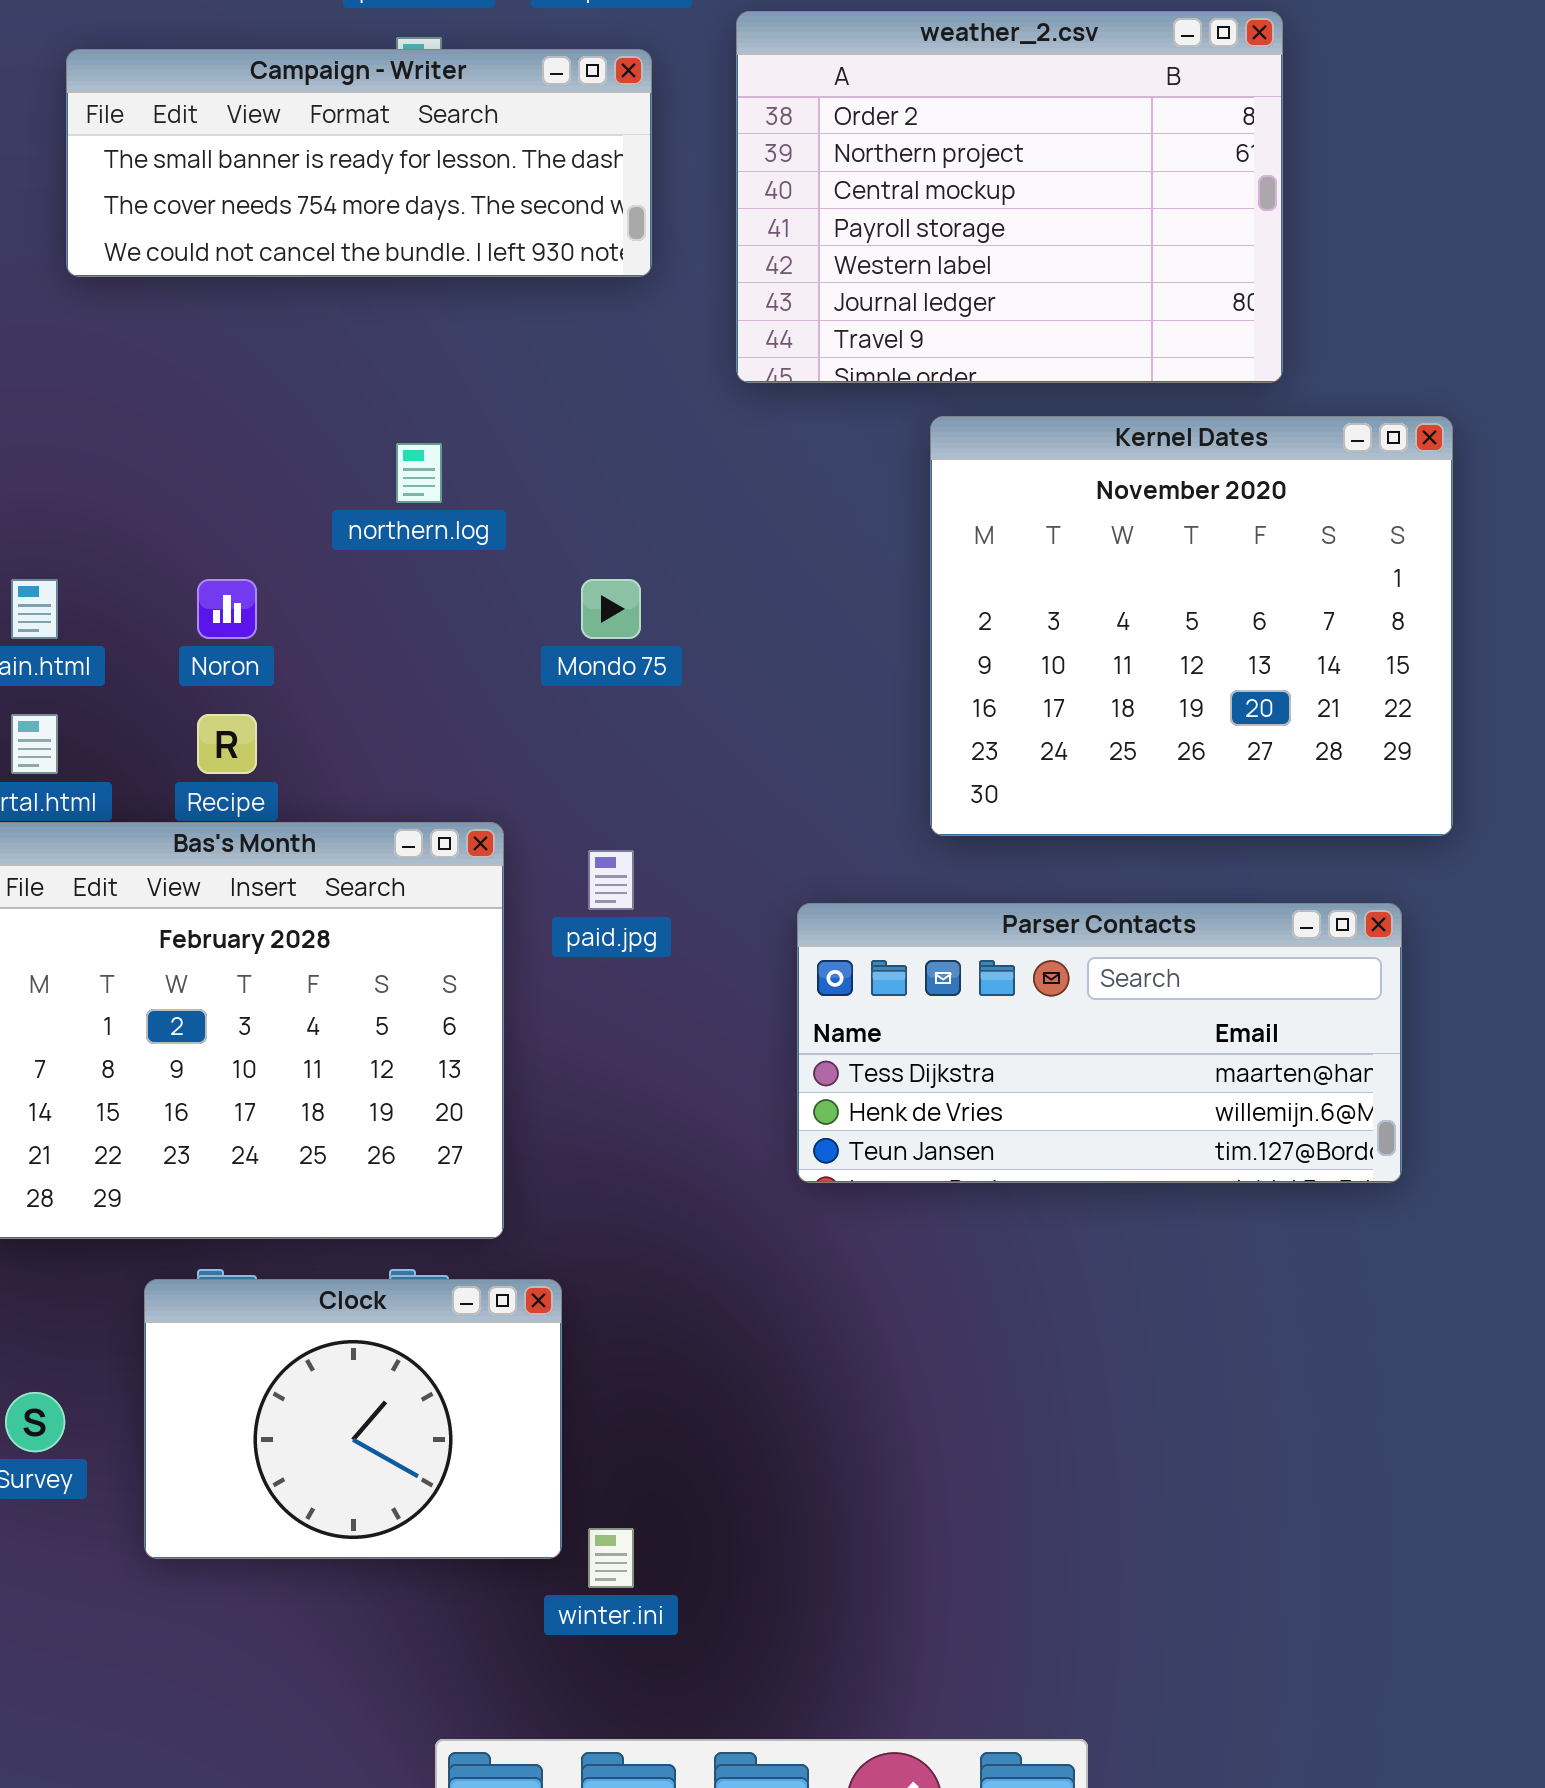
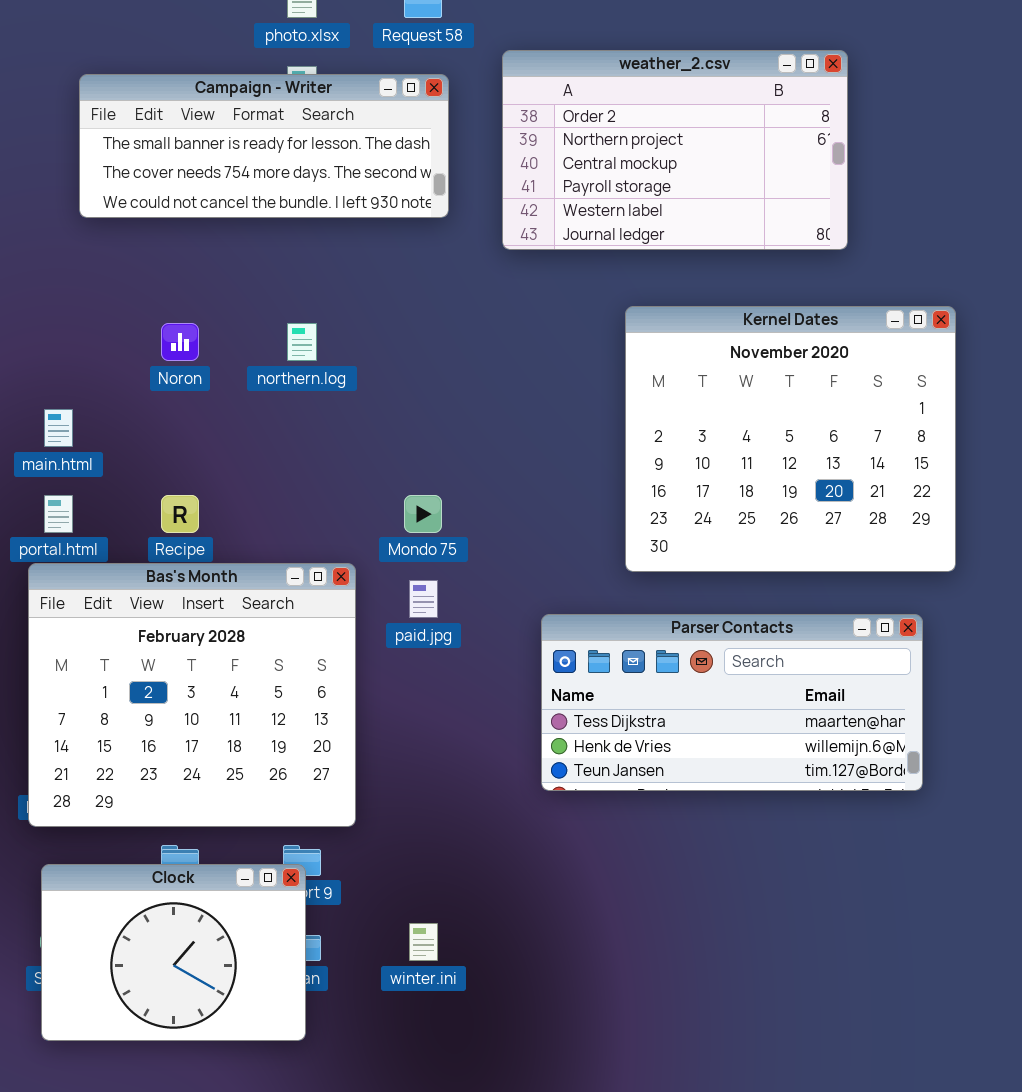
weather_2.csv: [736,11,1283,383] -> [502,50,848,250], resized
Noron: [197,579,257,639] -> [161,323,199,361], moved
Mondo 75: [581,579,641,639] -> [404,495,442,533], moved
Clock: [144,1279,562,1559] -> [41,864,306,1041], moved
winter.ini: [588,1528,634,1588] -> [409,923,438,961], moved

